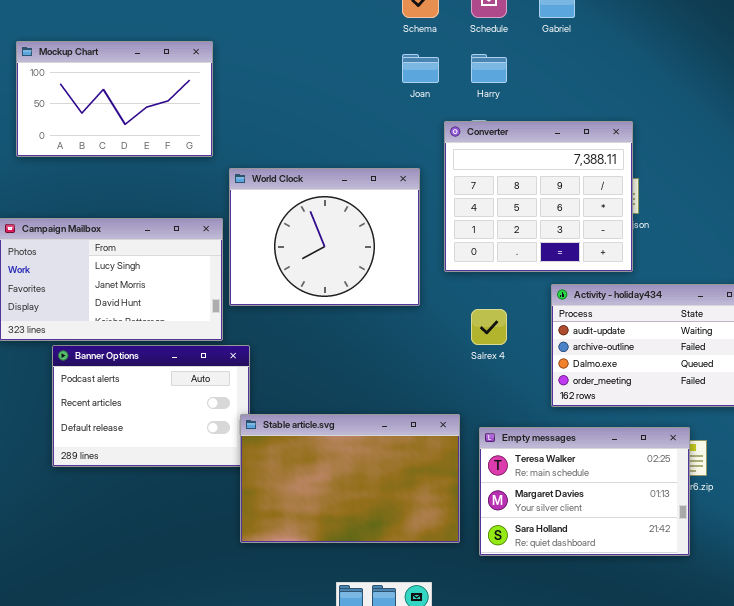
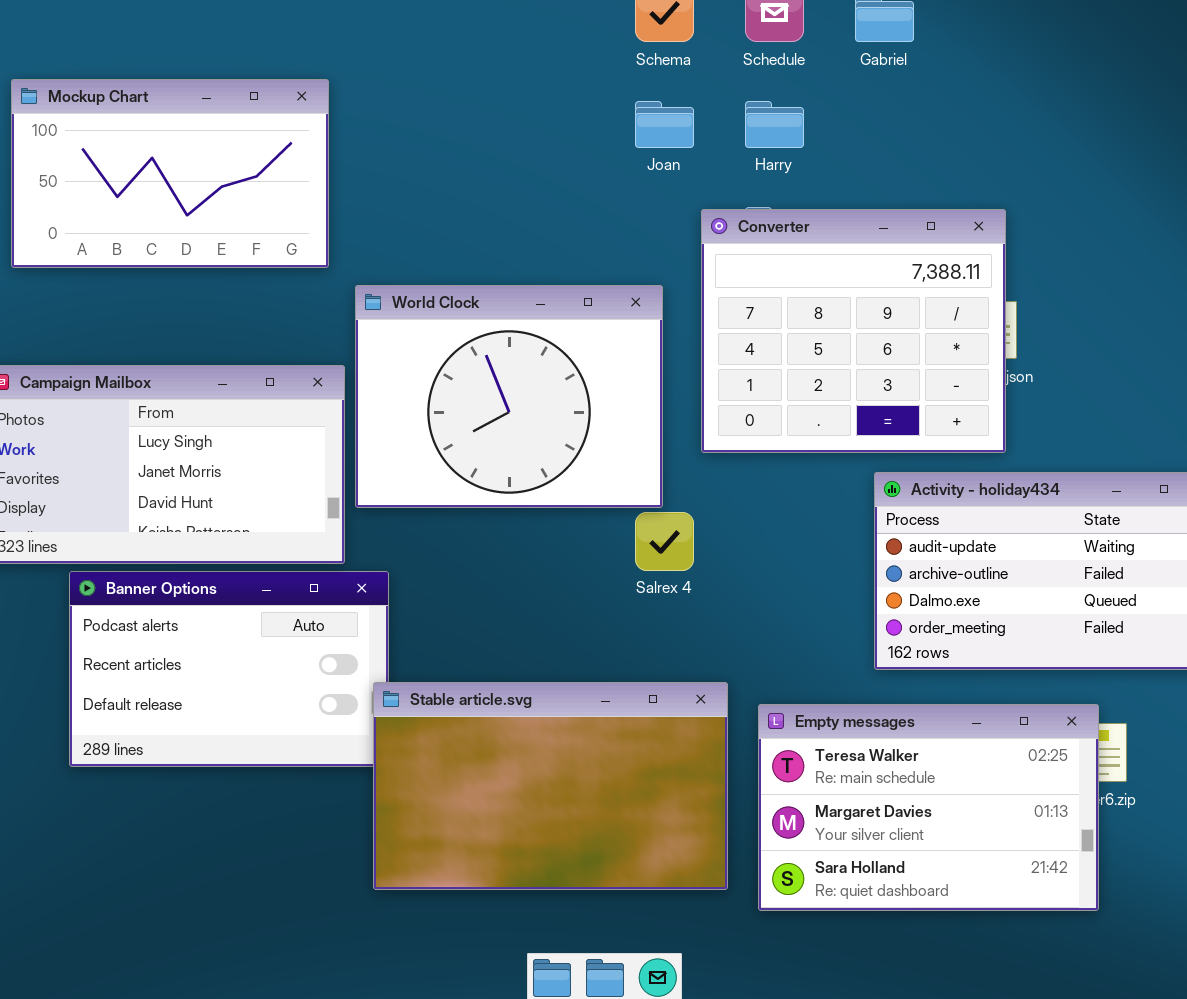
Salrex 4: [471,309,507,345] -> [635,512,694,571], moved

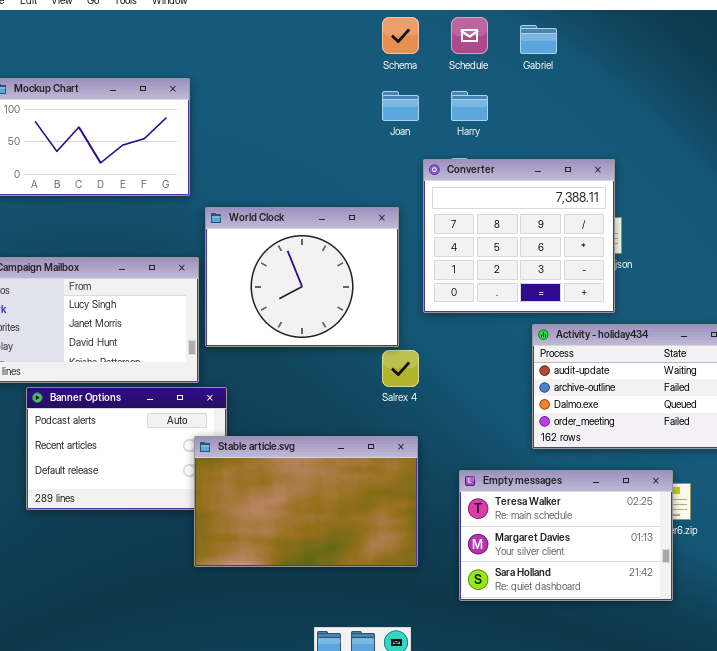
Stable article.svg: [373,682,728,890] -> [194,436,418,567], moved

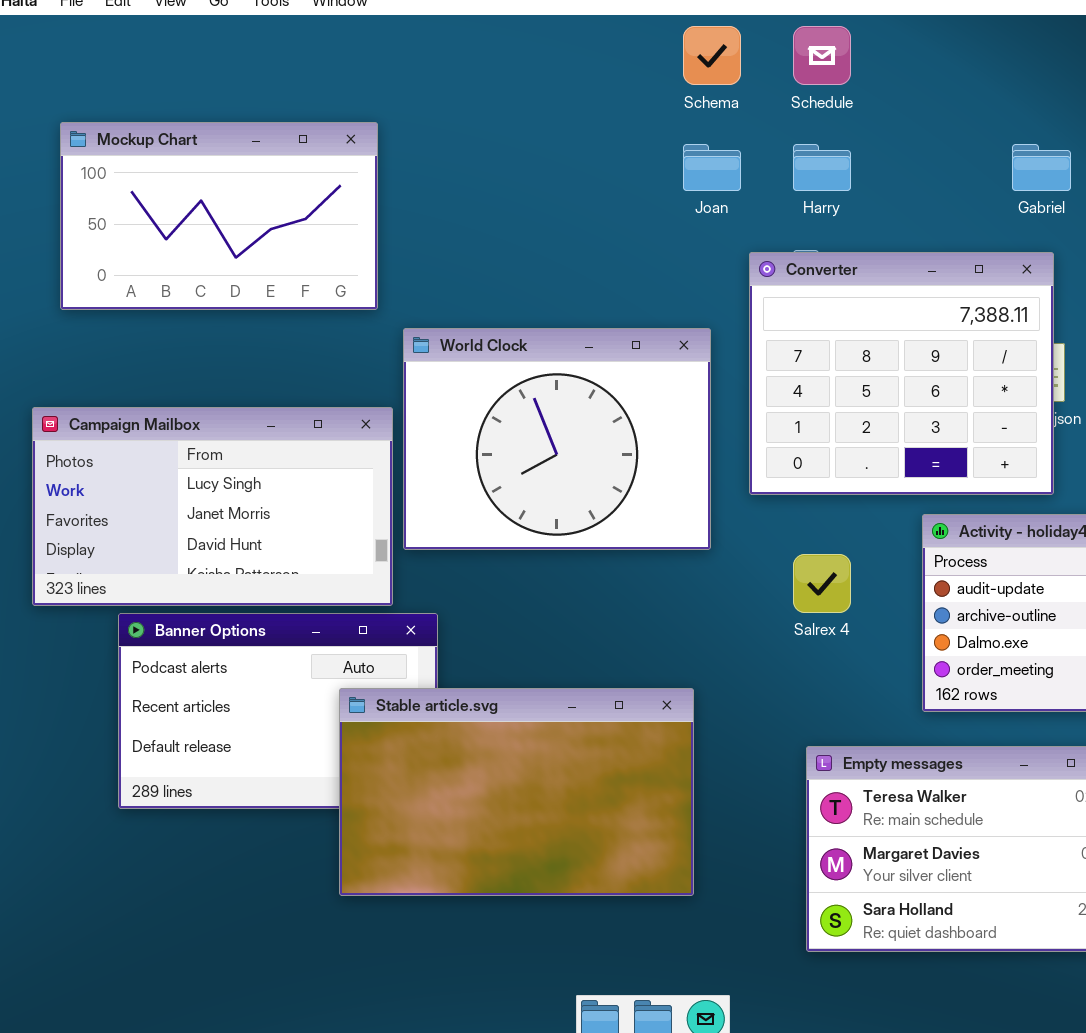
Gabriel: [520,25,557,54] -> [1012,144,1071,191], moved
Salrex 4: [382,350,419,387] -> [793,554,851,613], moved
Stable article.svg: [194,436,418,567] -> [339,688,694,896], moved

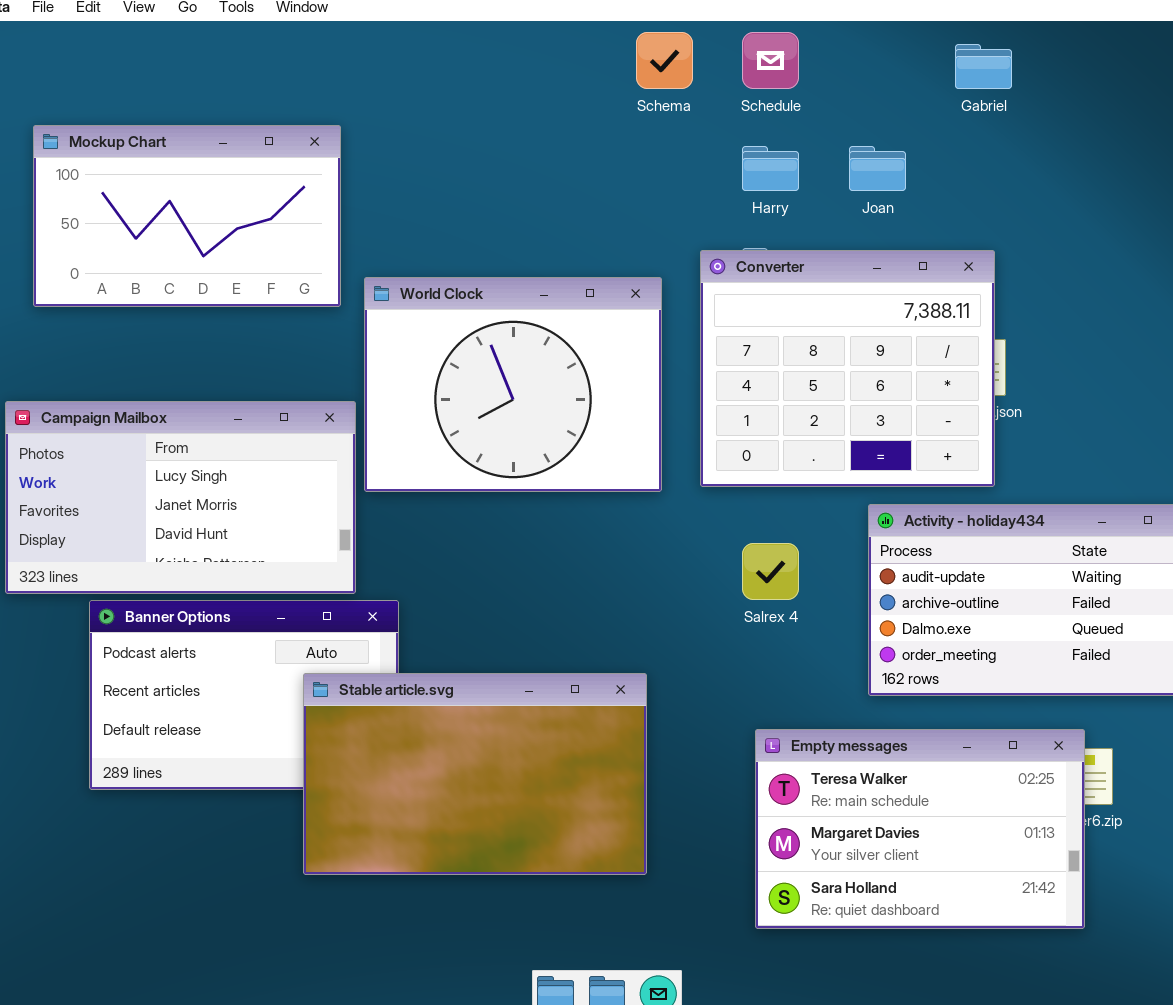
Joan: [683,144,741,191] -> [849,146,906,191], moved
Gabriel: [1012,144,1071,191] -> [955,44,1012,89], moved
World Clock: [403,328,711,550] -> [364,277,662,492], moved

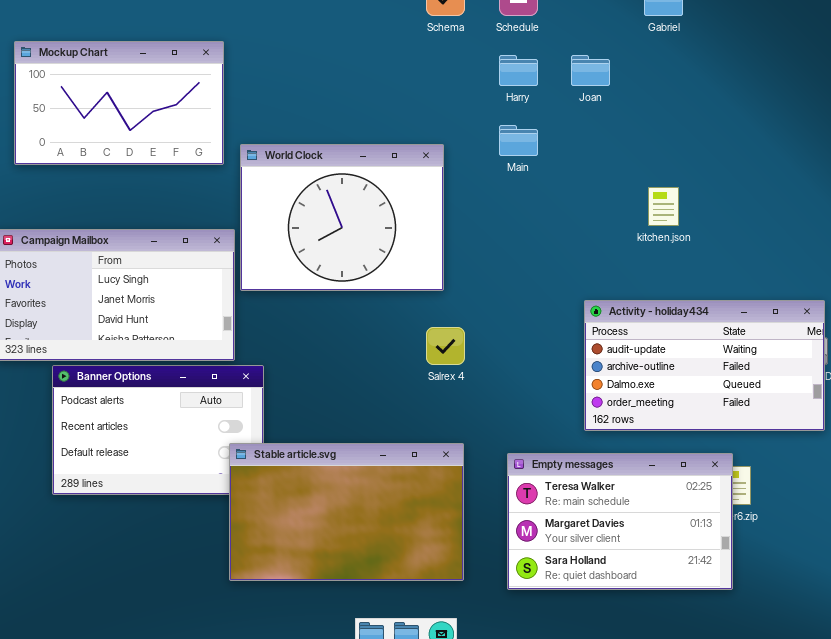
Converter: [700,250,995,487] -> none, closed
Salrex 4: [742,543,799,600] -> [426,327,465,365], moved
Stable article.svg: [303,673,647,875] -> [229,443,464,581], moved

